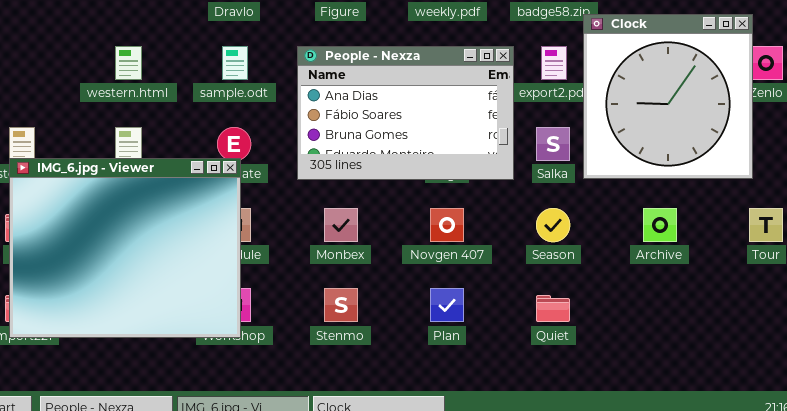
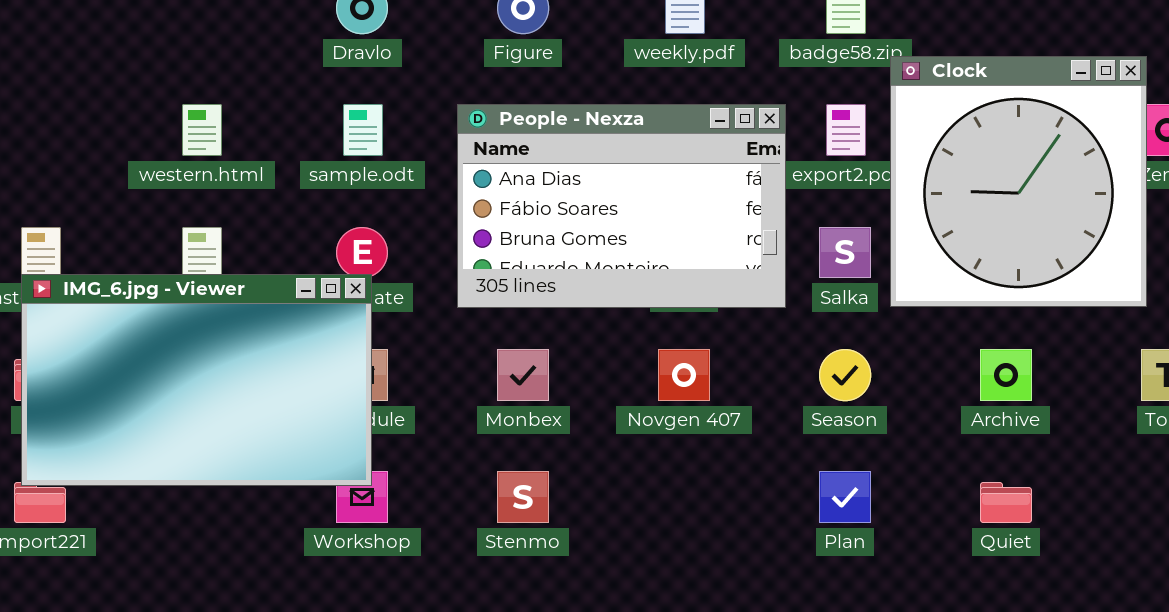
IMG_6.jpg - Viewer: [9,158,241,338] -> [21,274,372,486], resized
Plan: [430,288,464,322] -> [819,471,871,523], moved
Quiet: [536,295,570,322] -> [980,482,1032,523], moved

